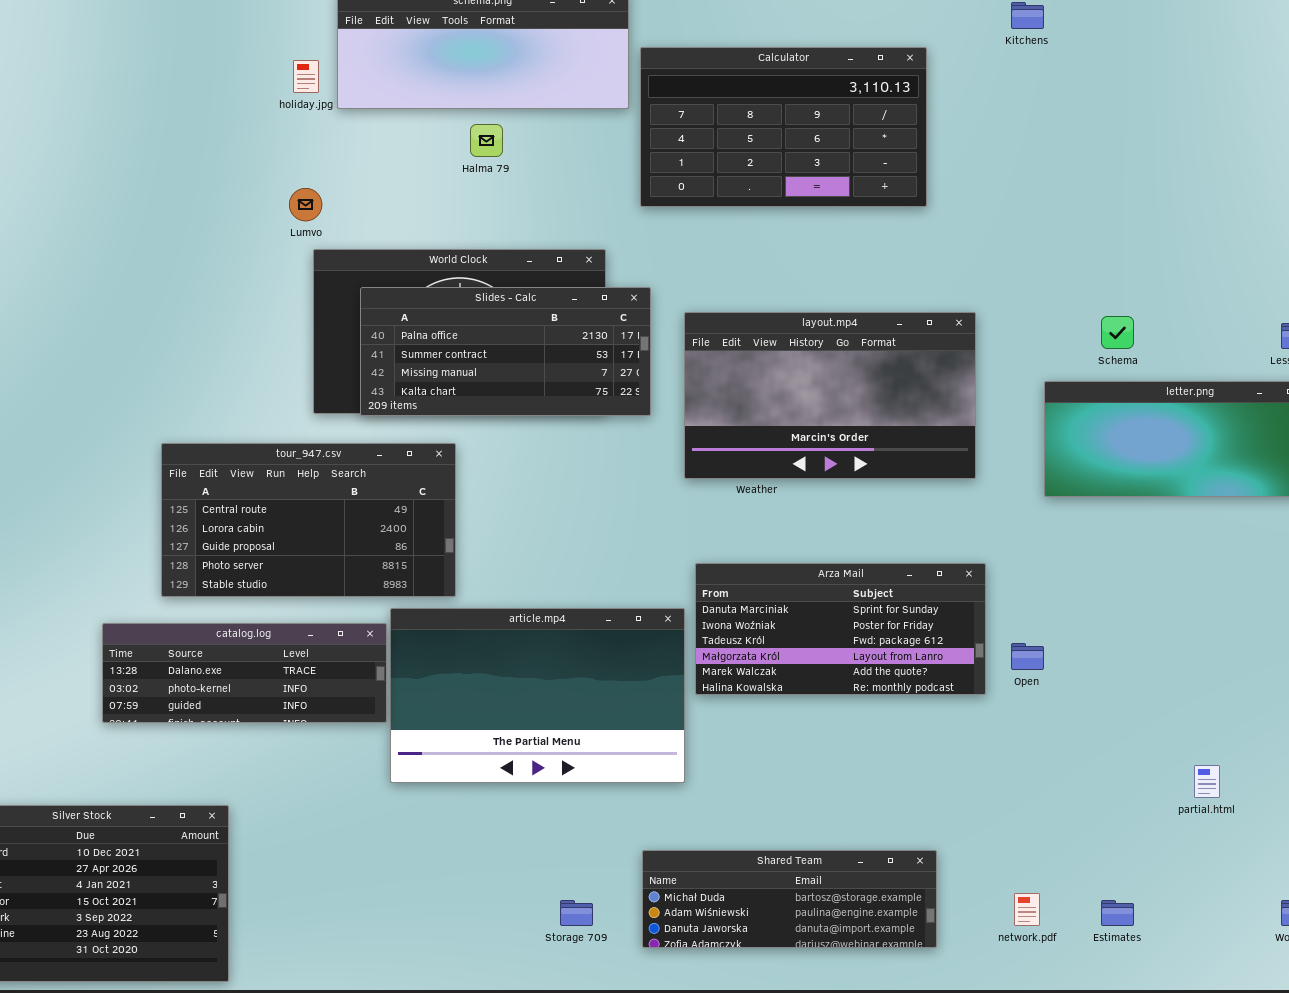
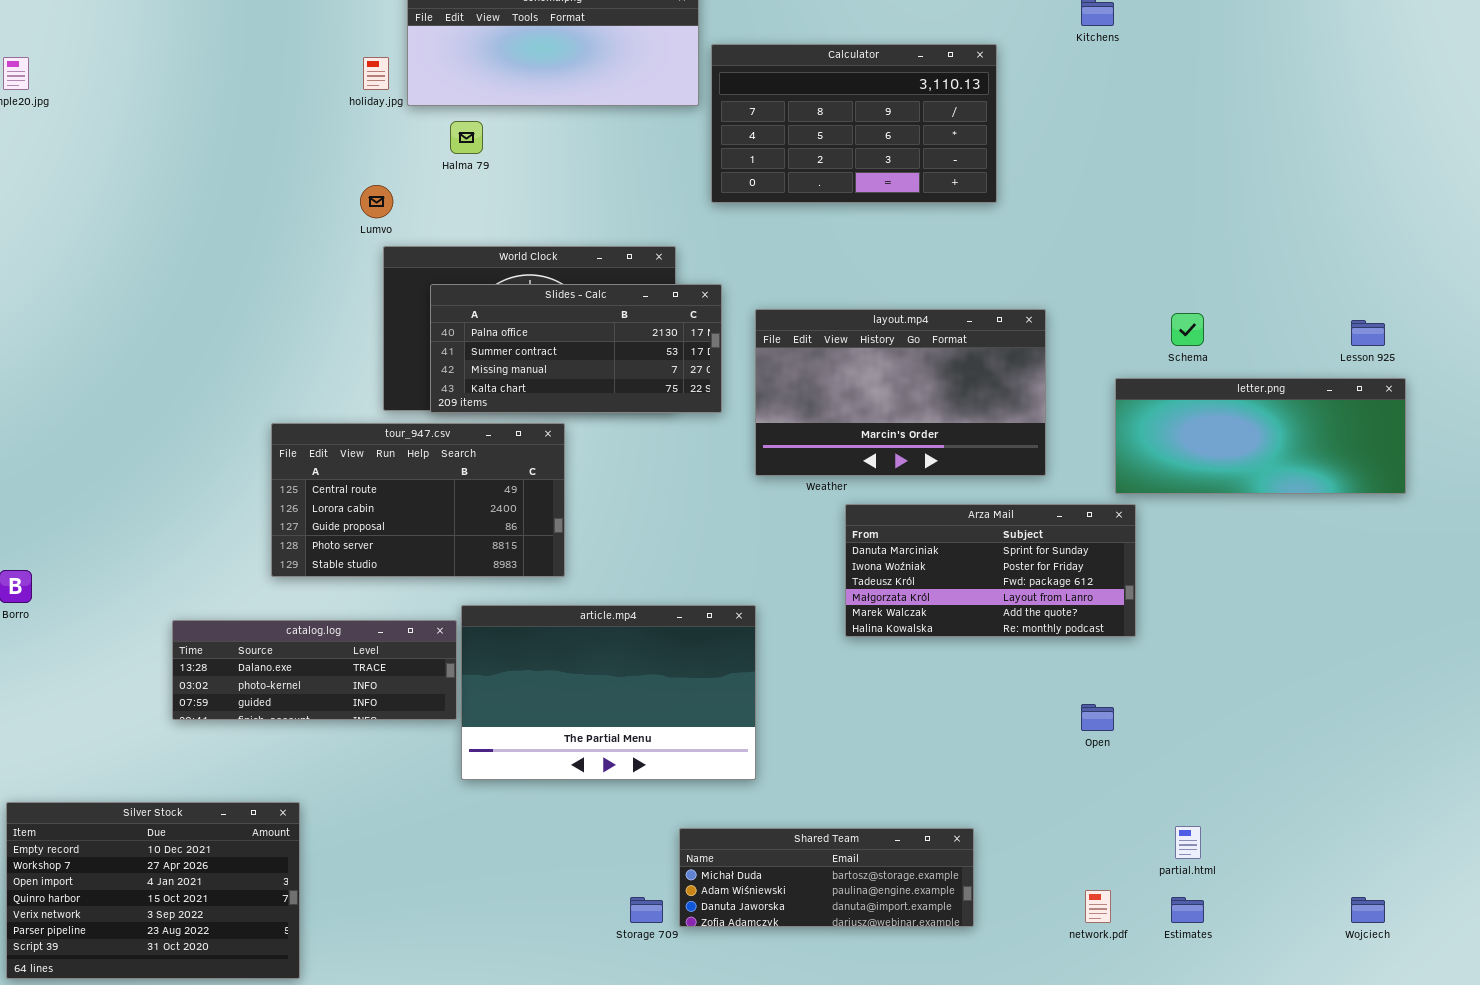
Halma 79: [470,124,503,157] -> [450,121,483,154], moved
tour_947.csv: [161,443,456,597] -> [271,423,565,577], moved
Arza Mail: [695,563,986,695] -> [845,504,1136,637], moved
Open: [1011,643,1044,670] -> [1081,704,1114,731], moved
partial.html: [1194,765,1220,798] -> [1175,826,1201,859], moved
Shared Team: [642,850,937,948] -> [679,828,974,927], moved

